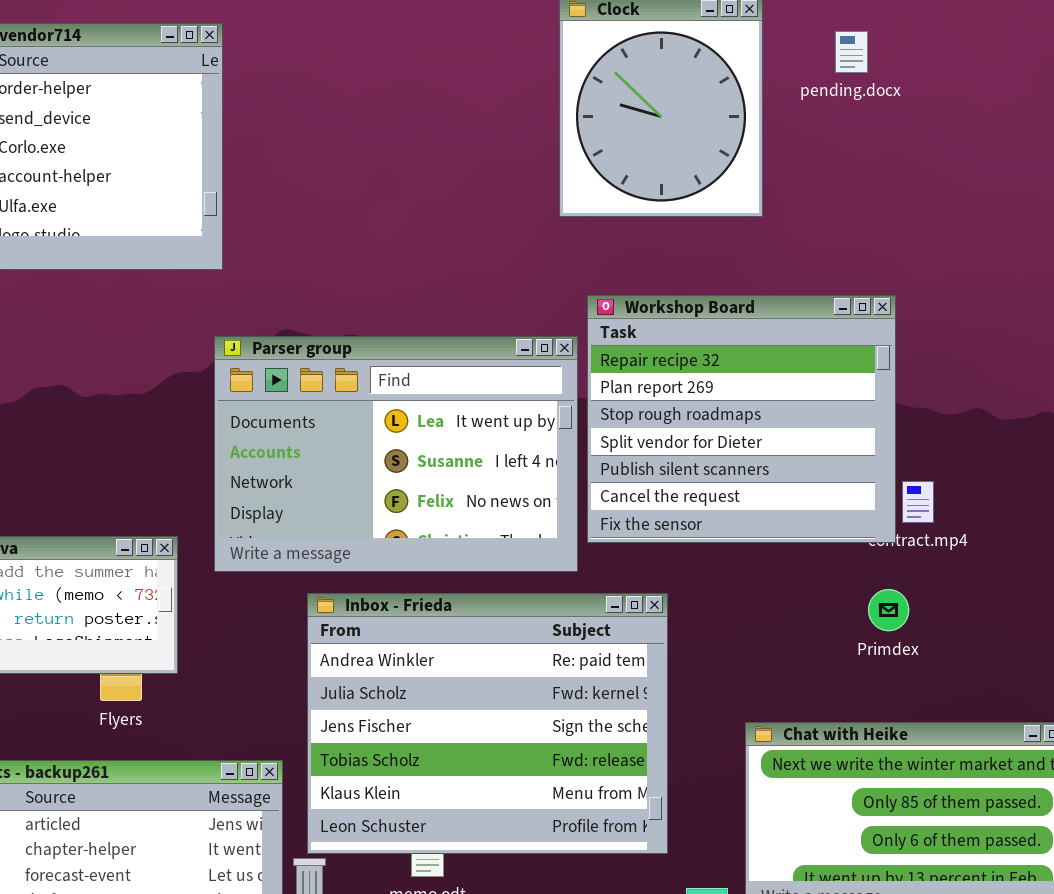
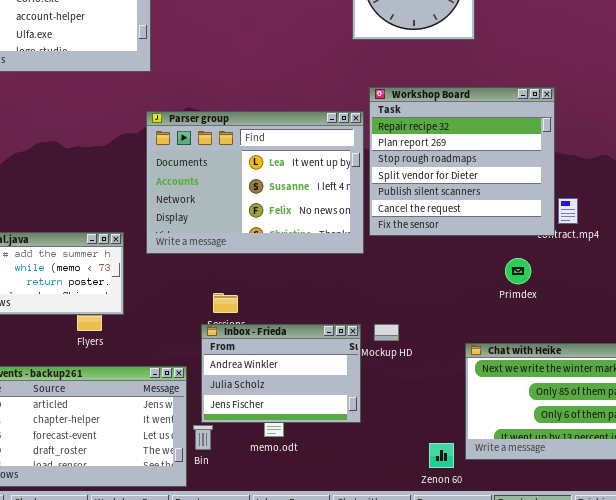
Primdex: [868,589,909,631] -> [505,258,531,284], moved
Inbox - Frieda: [307,593,668,854] -> [201,324,361,423], resized

